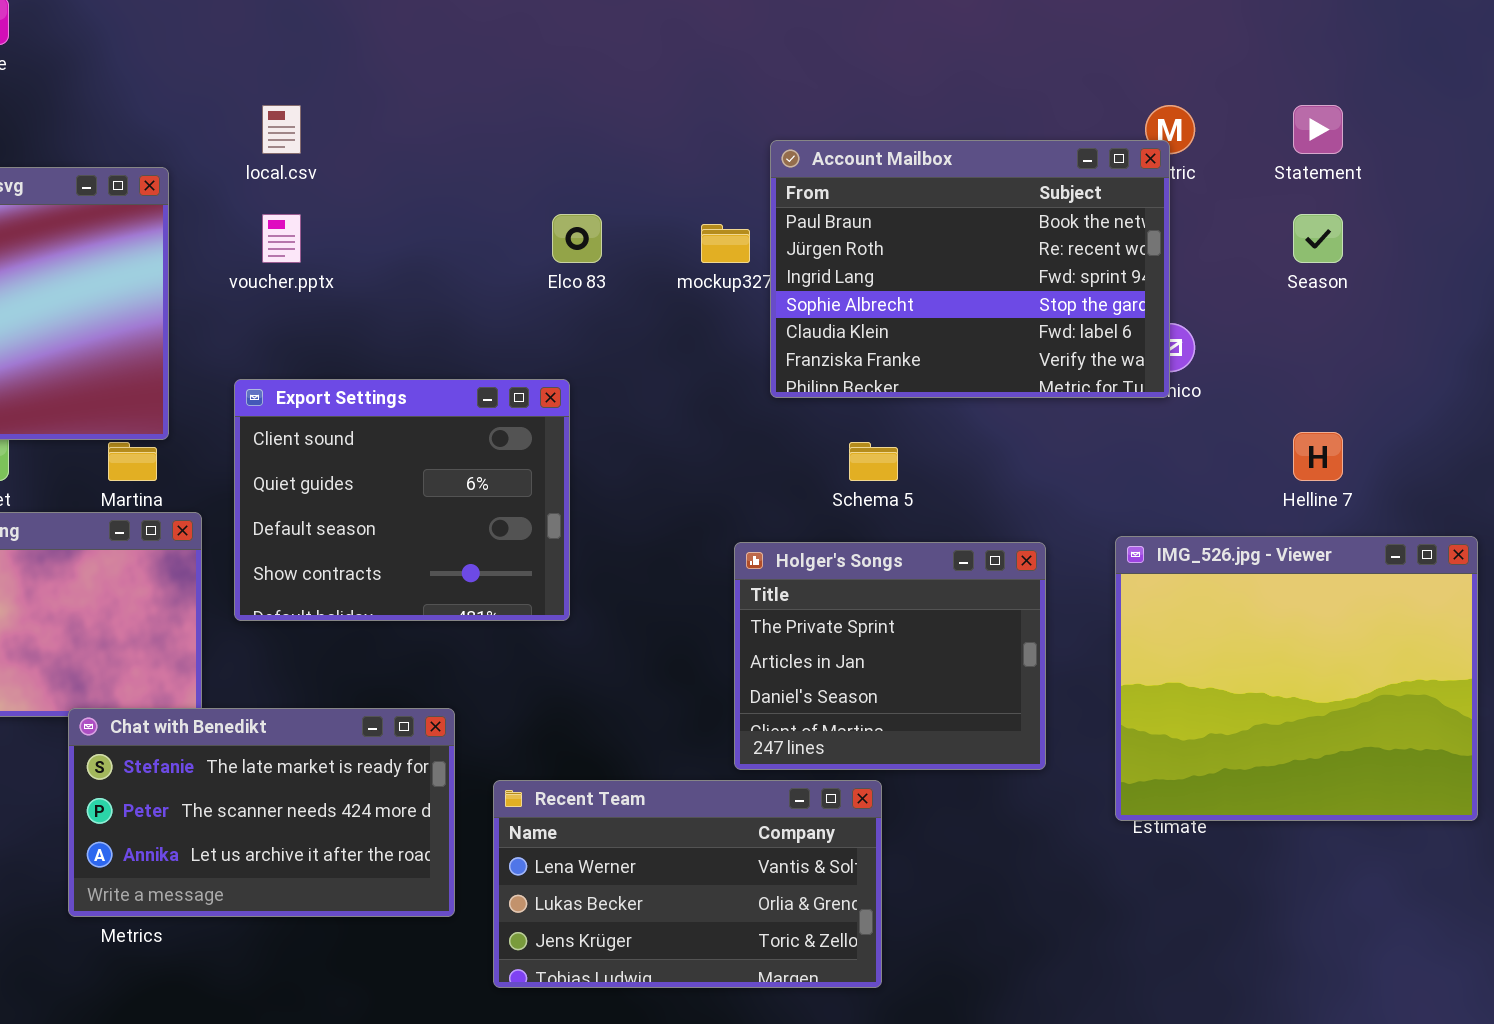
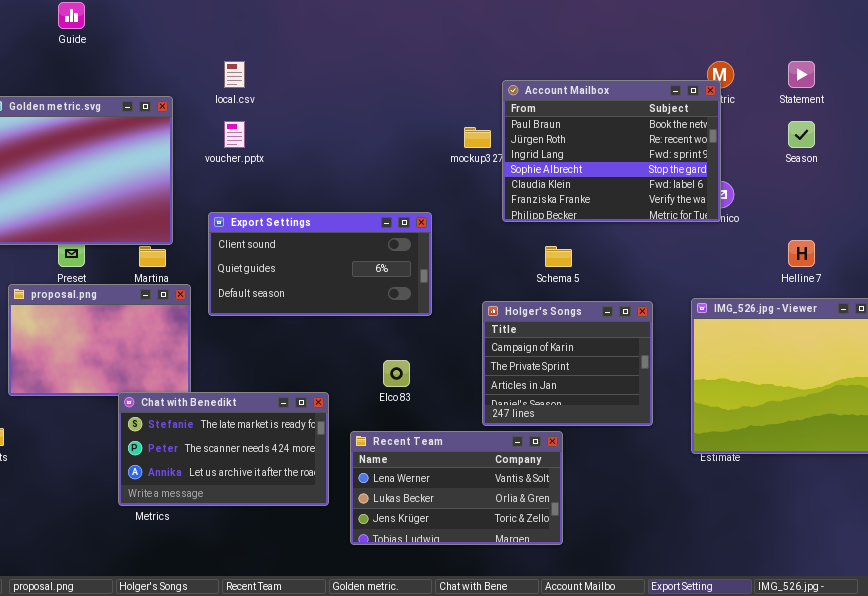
Elco 83: [552,214,602,263] -> [383,360,410,387], moved
Export Settings: [234,379,570,621] -> [208,212,432,316], resized
Holger's Songs: [734,542,1046,770] -> [482,301,653,426], scrolled up 1 row

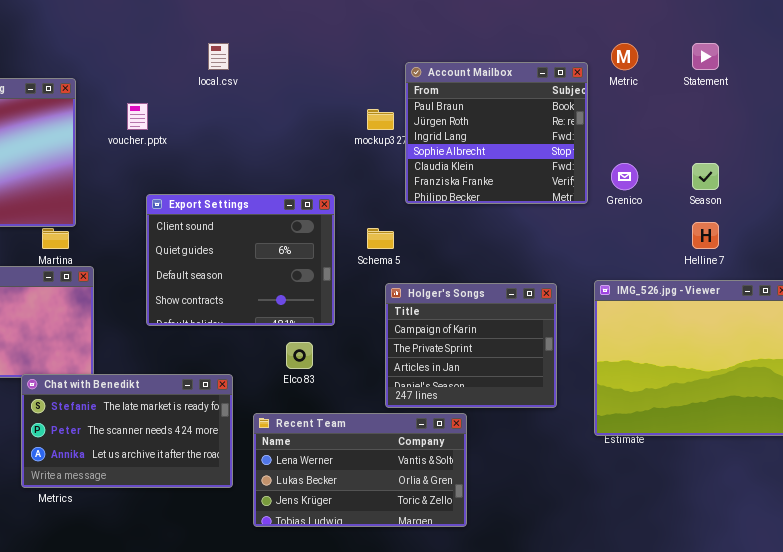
local.csv: [224,61,245,88] -> [208,43,229,70], moved
Account Mailbox: [502,80,721,222] -> [405,62,588,204], resized
Season: [788,121,815,148] -> [692,163,719,190], moved
Export Settings: [208,212,432,316] -> [146,194,335,326], resized
Schema 5: [545,246,572,267] -> [367,228,394,249], moved

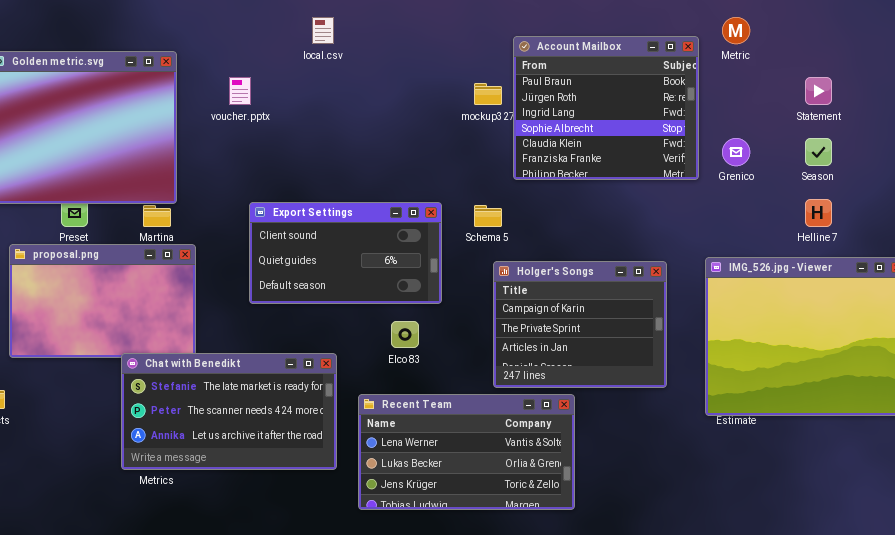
Statement: [692,43,719,70] -> [805,77,832,105], moved
Export Settings: [146,194,335,326] -> [249,202,442,304], resized

